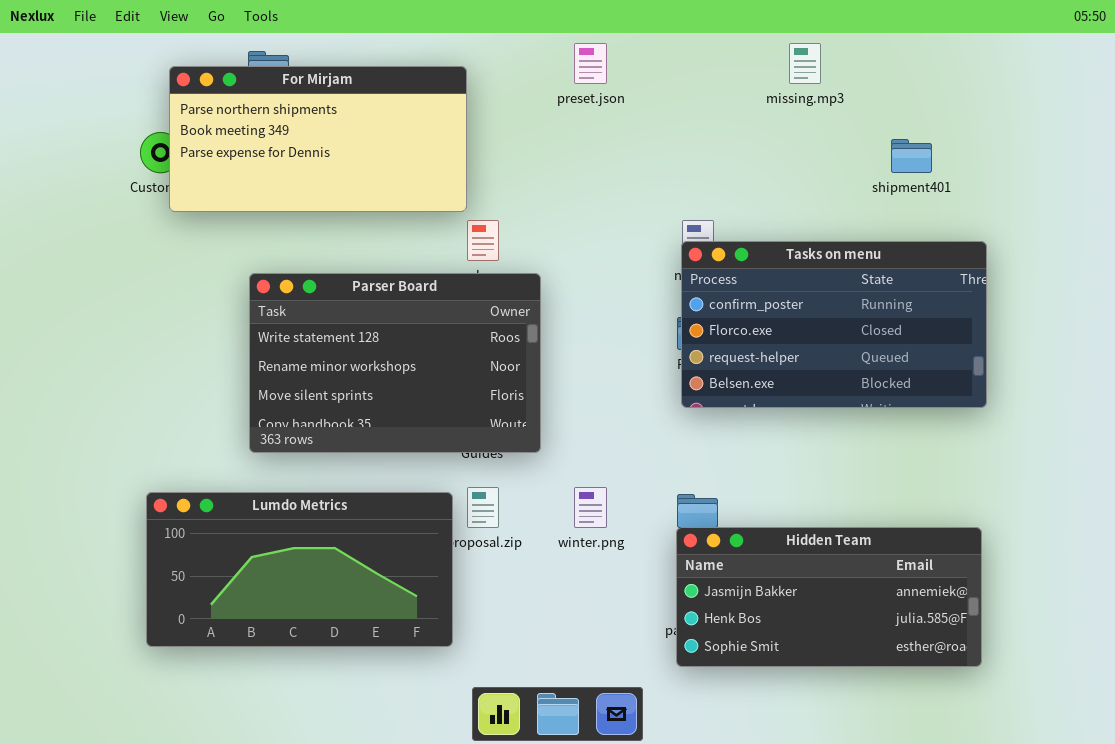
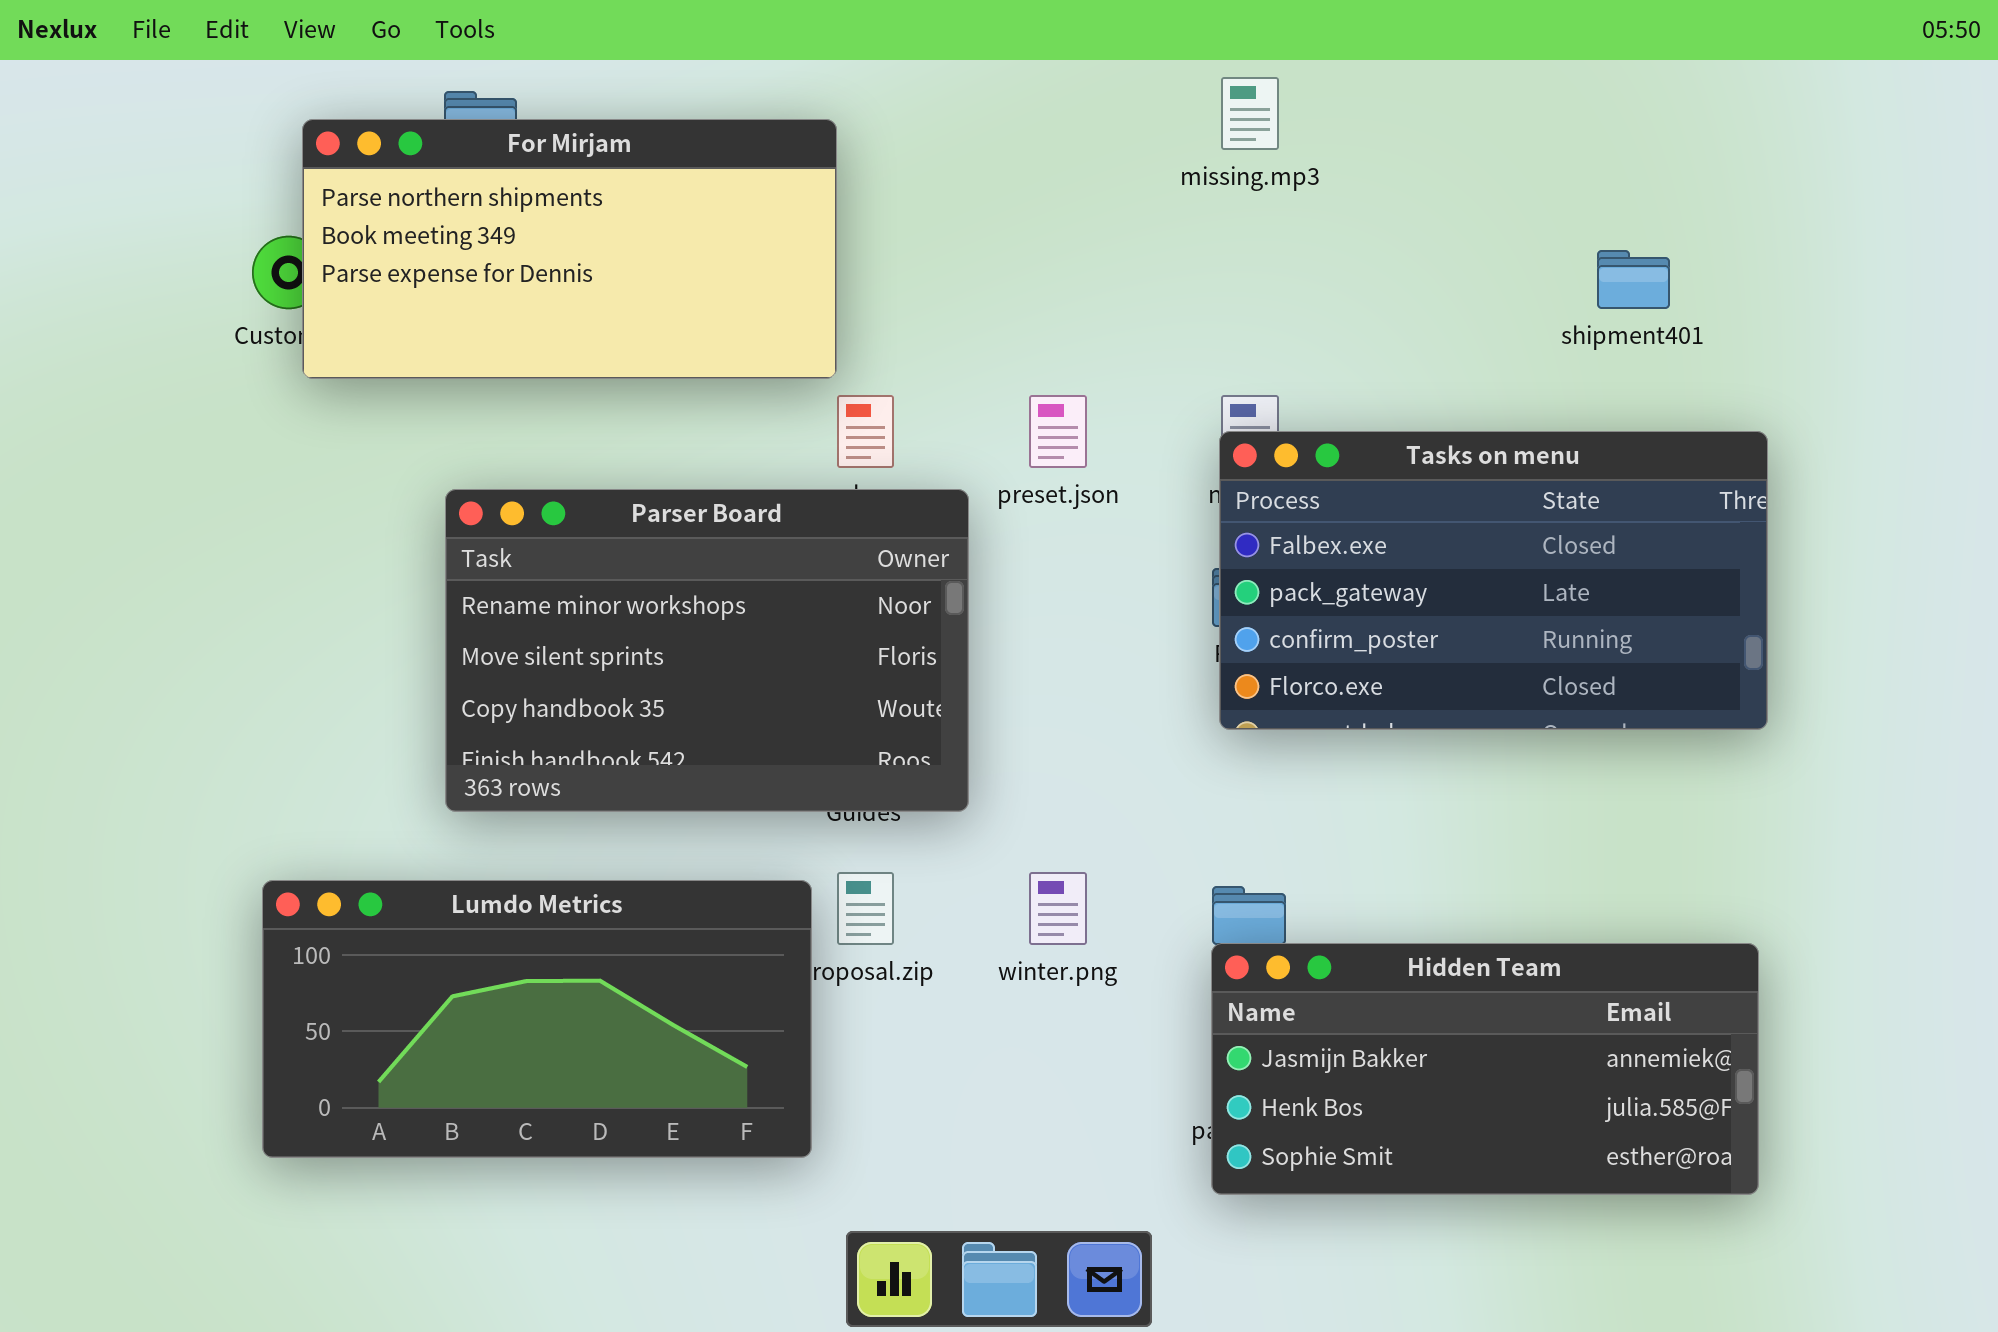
preset.json: [574,43,607,84] -> [1029,395,1087,468], moved
missing.mp3: [789,43,821,84] -> [1221,77,1279,150], moved
Tasks on menu: [681,241,987,408] -> [1219,431,1768,730], scrolled up 2 rows
Parser Board: [249,273,541,453] -> [445,489,969,812], scrolled down 1 row

